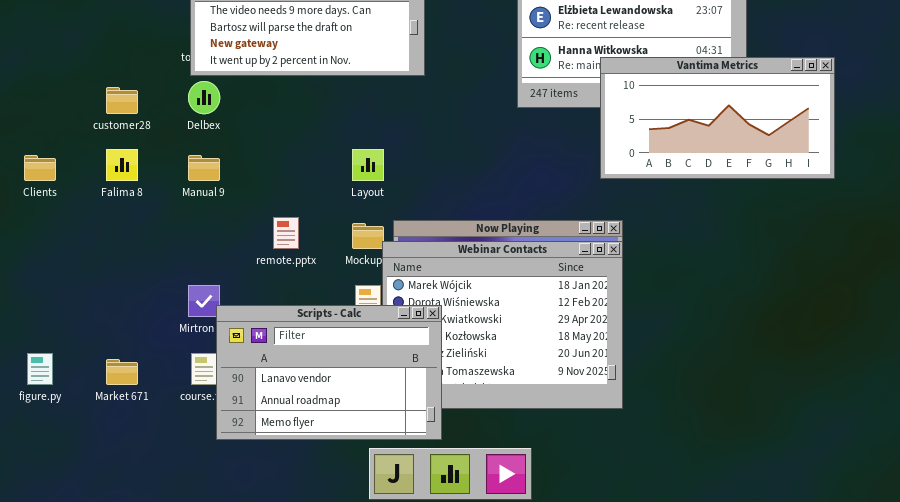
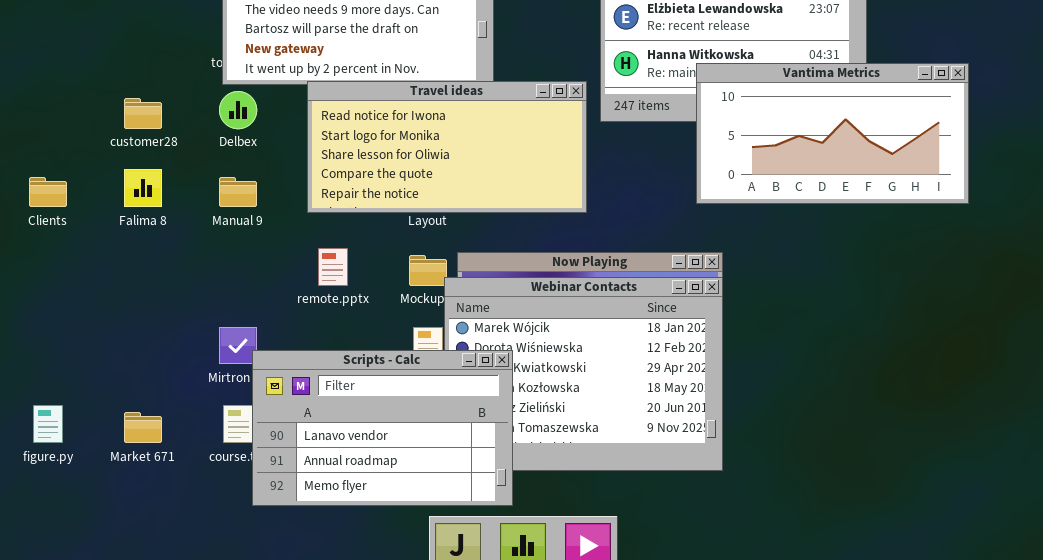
Travel ideas: none -> [307,81,587,213], opened

